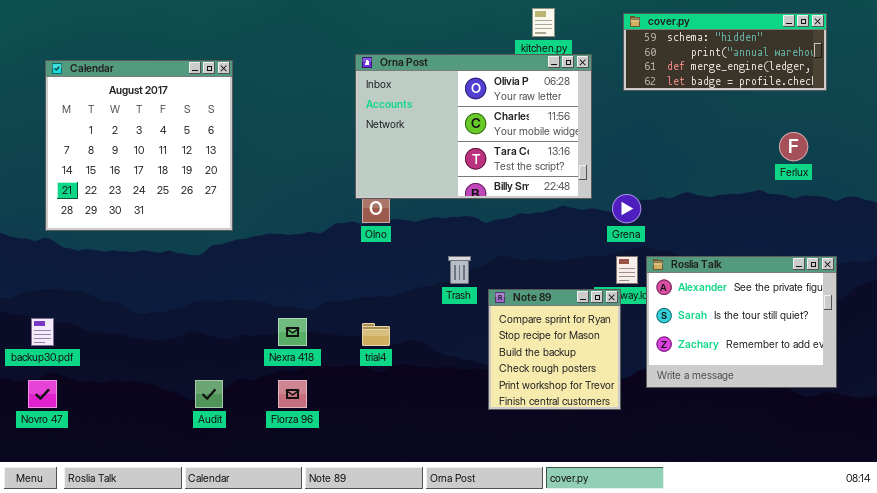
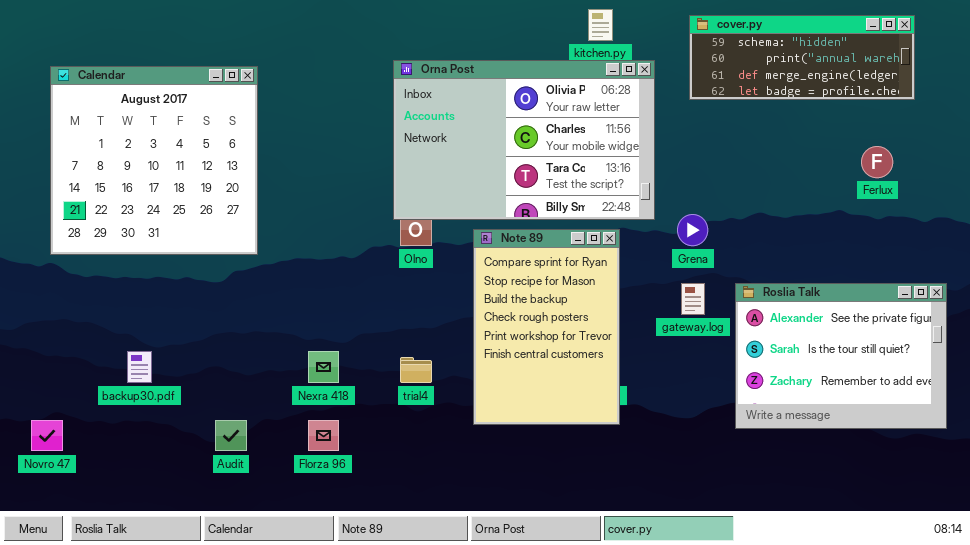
Roslia Talk: [646,256,837,388] -> [735,283,947,429], moved
Note 89: [488,289,621,410] -> [473,229,620,425], moved, resized
backup30.pdf: [31,318,54,346] -> [127,351,152,383], moved

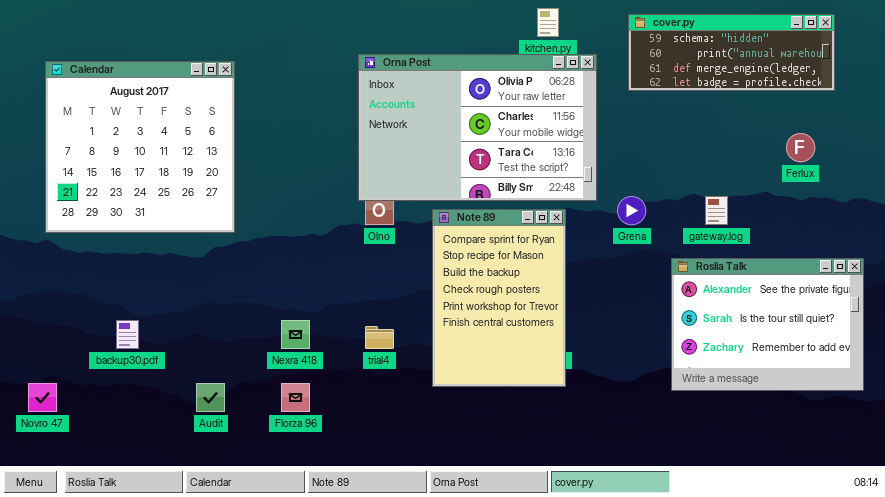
gateway.log: [681,283,705,315] -> [705,196,728,225], moved

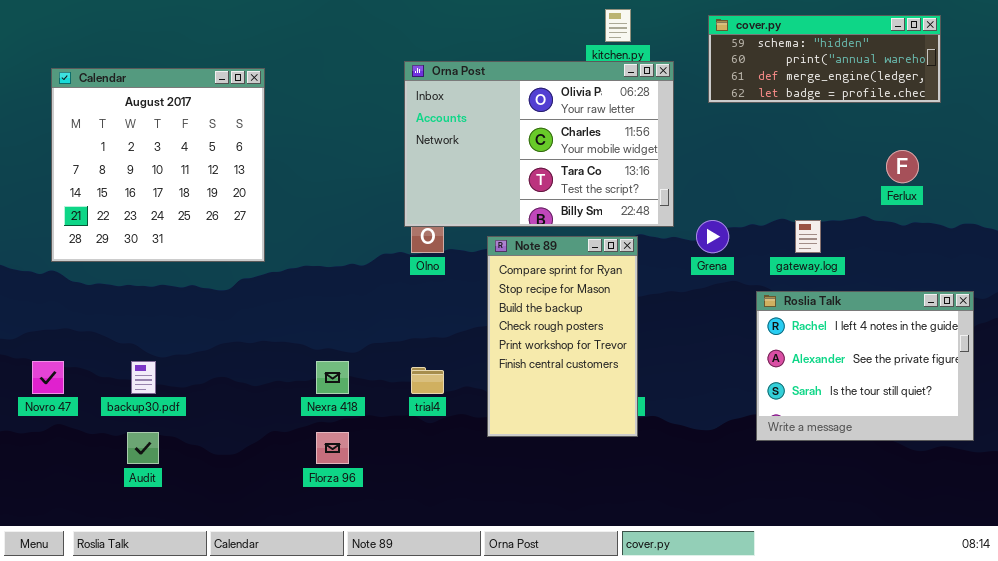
Roslia Talk: [671,258,864,391] -> [756,291,974,441], scrolled up 1 row
Novro 47: [28,383,57,412] -> [32,361,64,394], moved
Audit: [196,383,225,412] -> [127,432,159,464], moved

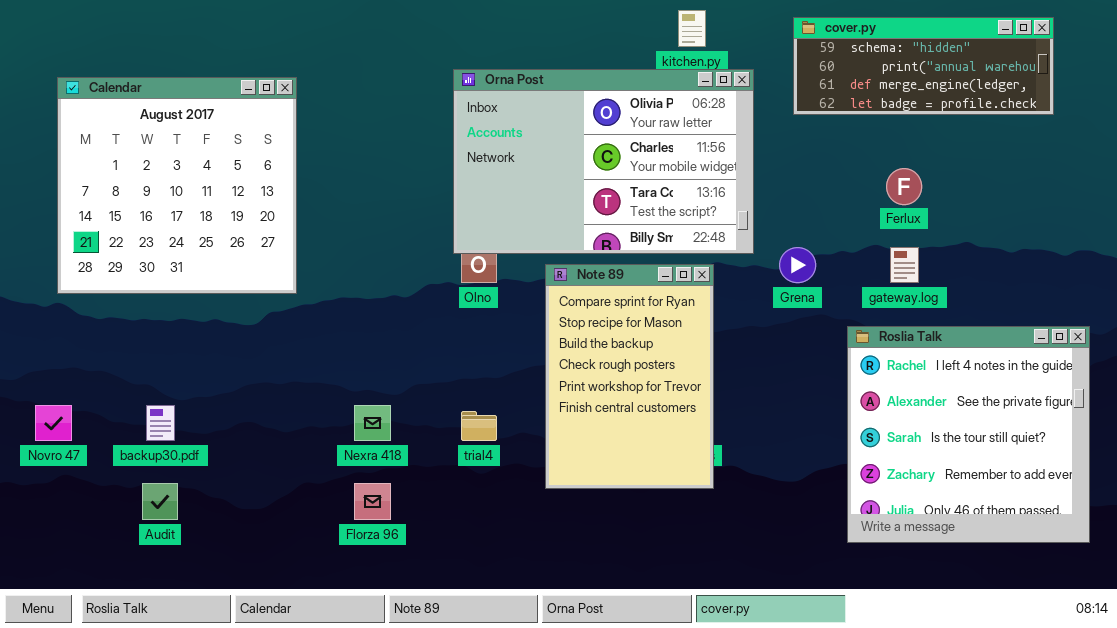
Ferlux: [886,150,919,183] -> [886,168,922,205], moved
Roslia Talk: [756,291,974,441] -> [847,326,1090,543], resized

